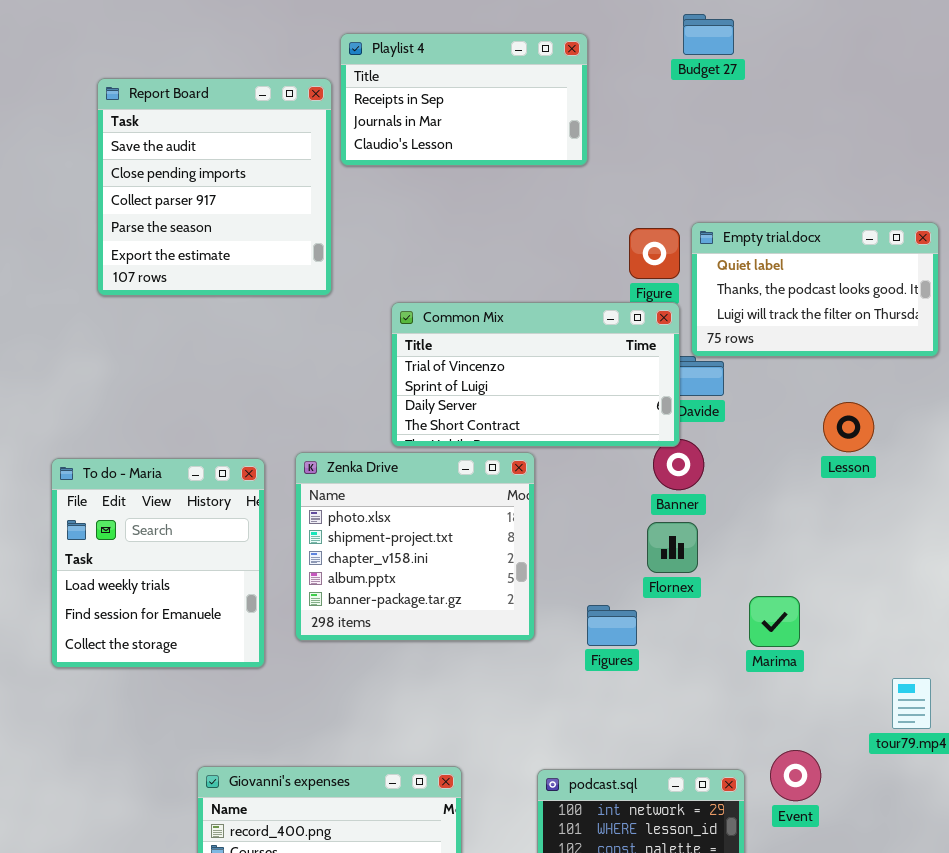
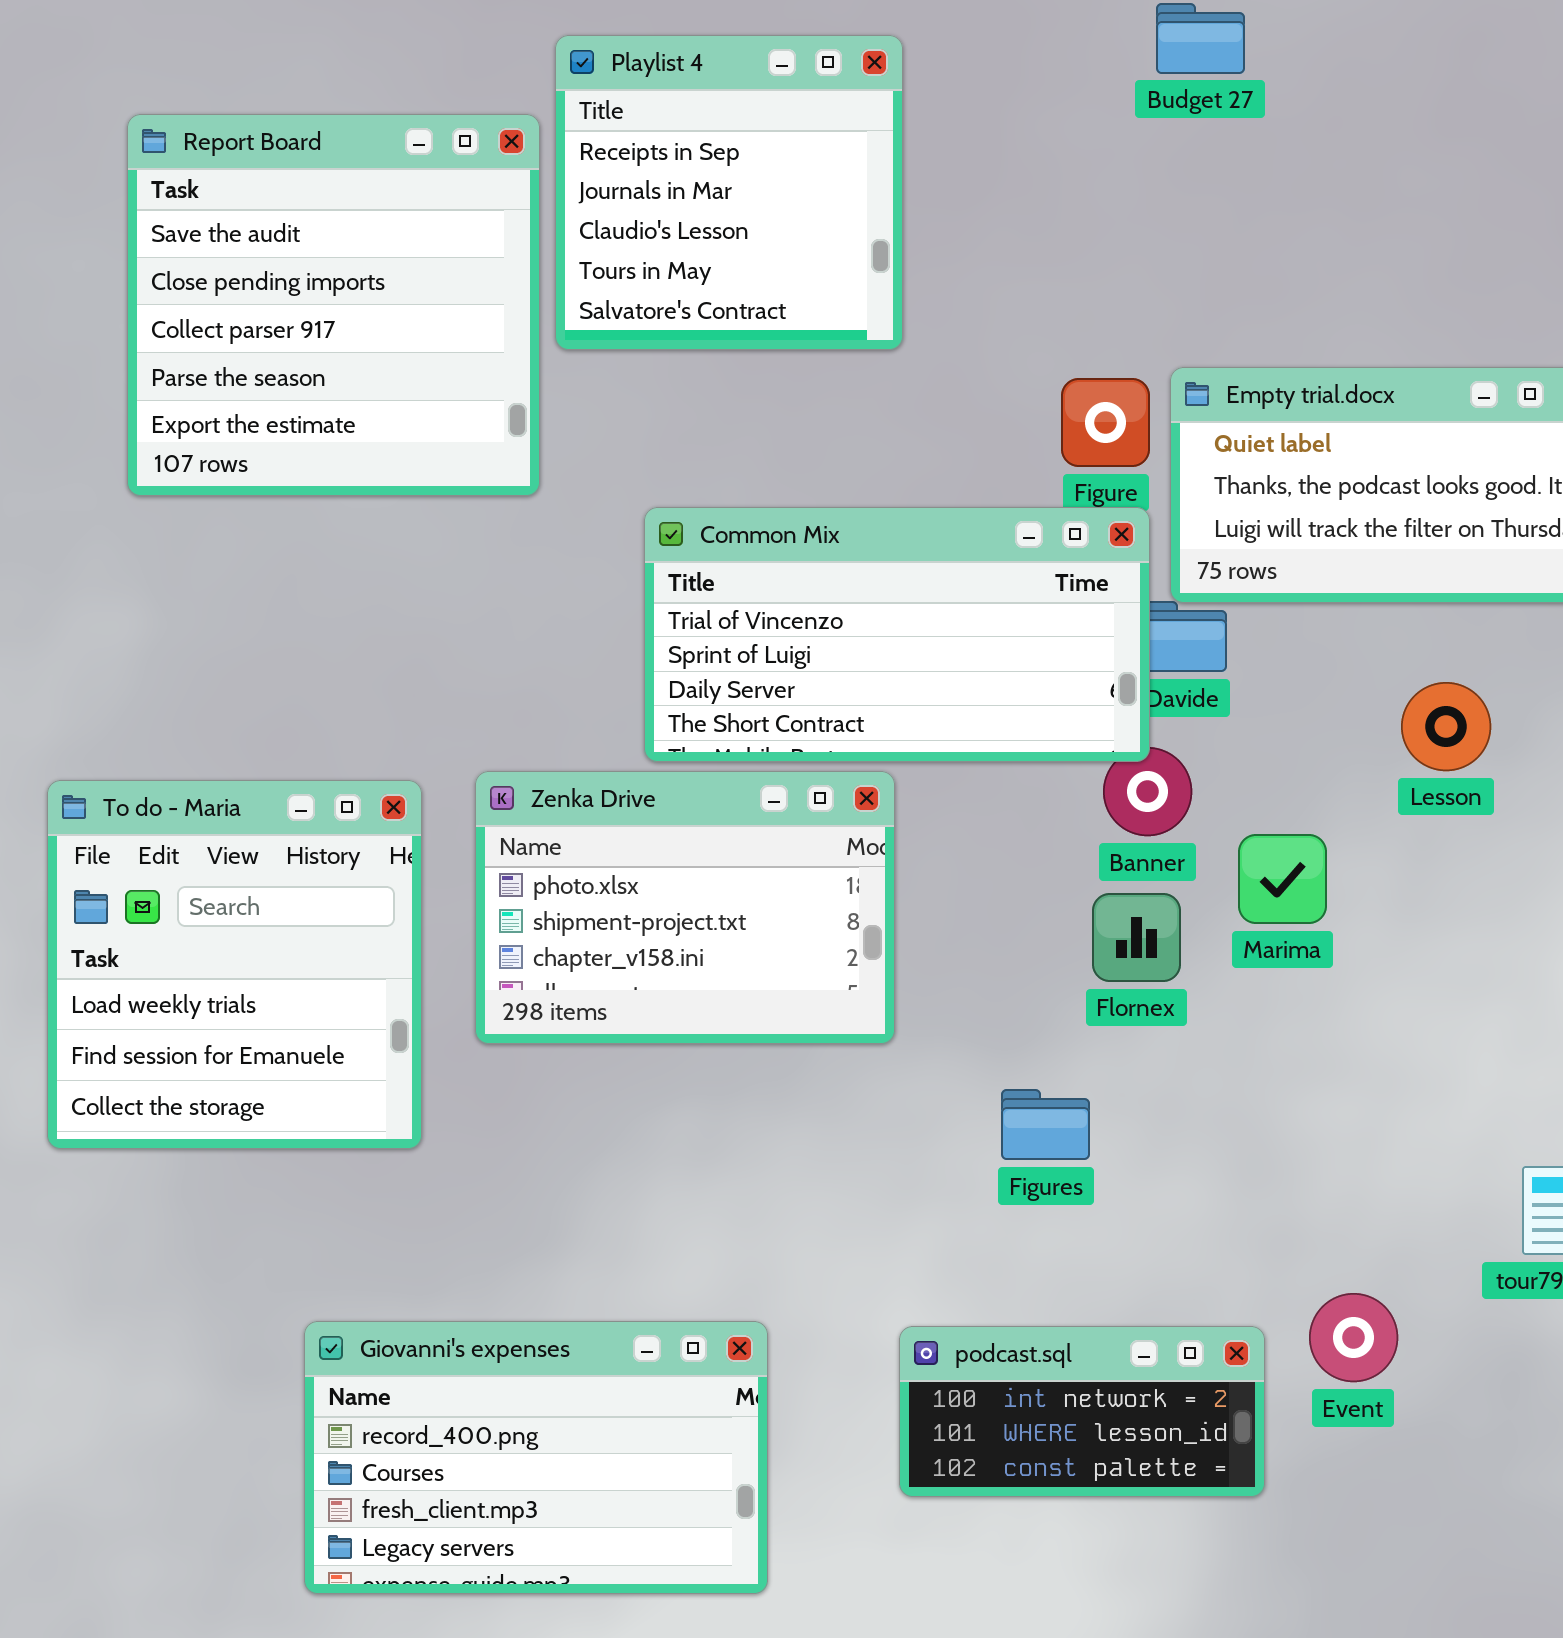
Playlist 4: [340,33,588,166] -> [555,35,903,350], resized
Zenka Drive: [295,452,535,641] -> [475,771,895,1044], resized
Marima: [749,596,800,647] -> [1238,834,1327,924], moved
Figures: [587,605,637,646] -> [1001,1089,1090,1160], moved

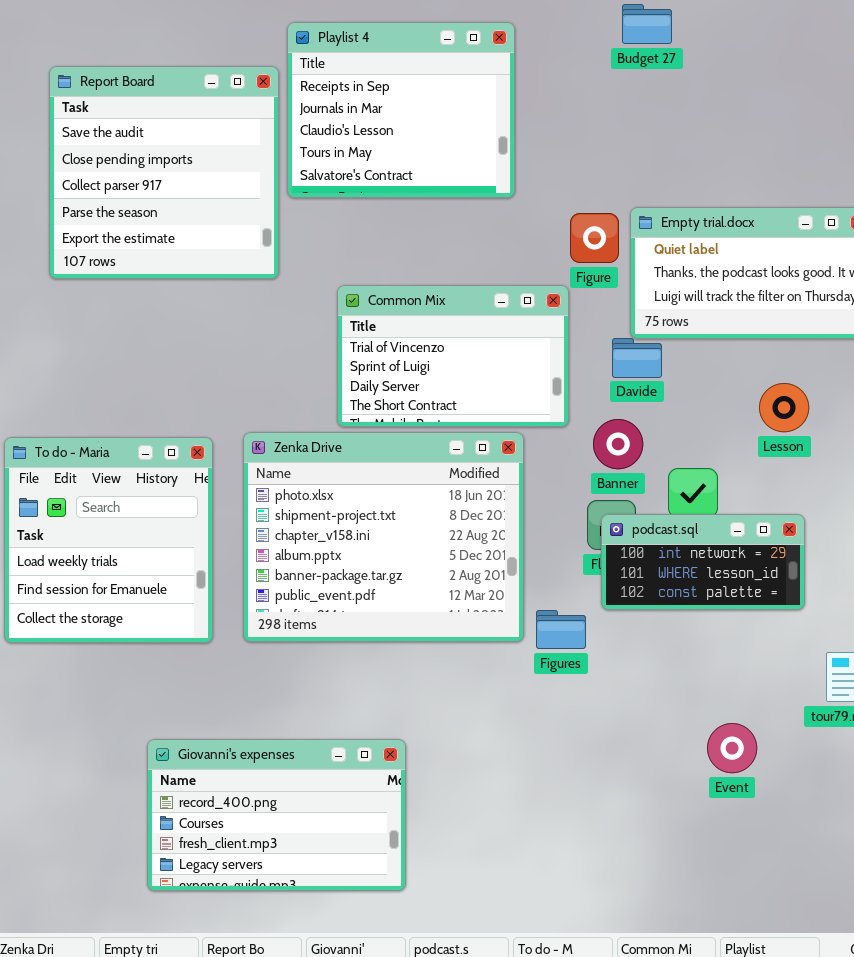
Playlist 4: [555,35,903,350] -> [287,22,515,198], resized
Common Mix: [644,507,1150,762] -> [337,285,569,427], resized
Zenka Drive: [475,771,895,1044] -> [243,432,524,642], resized
podcast.sql: [899,1326,1265,1497] -> [601,514,805,610], moved

